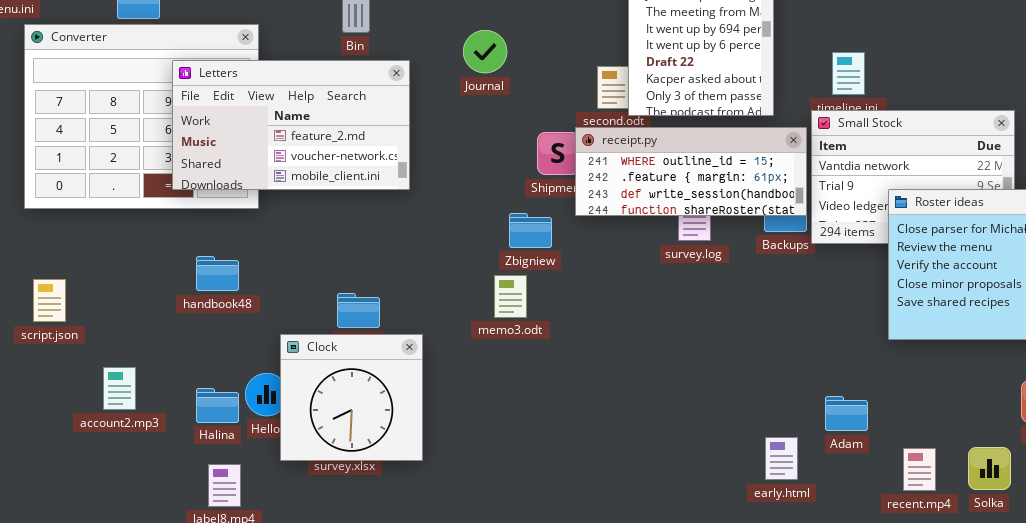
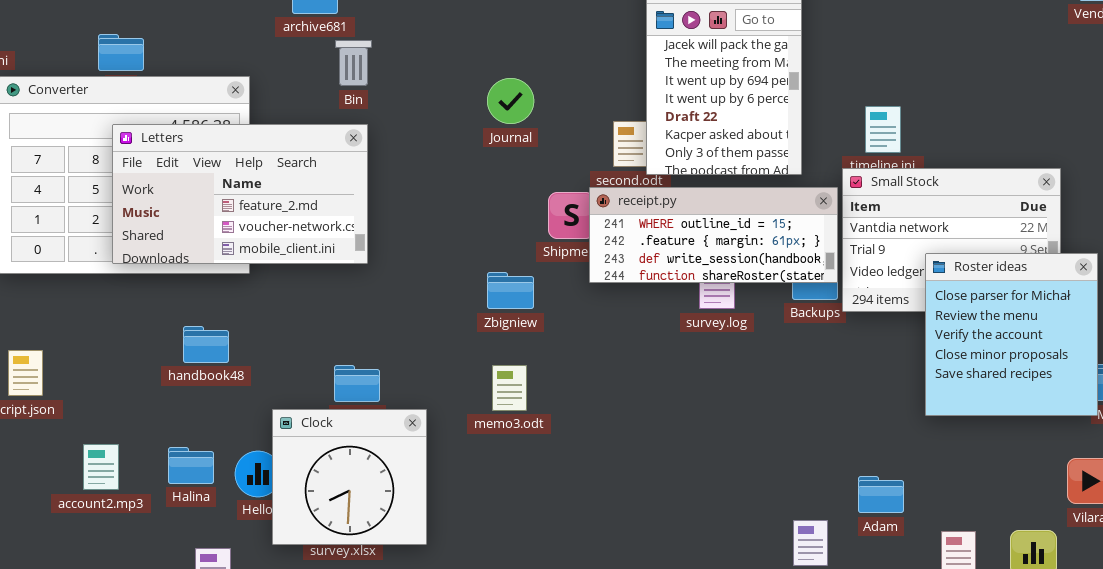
Journal: [463,30,507,73] -> [487,78,534,124], moved
Letters: [172,60,410,190] -> [112,124,368,264], moved
Zbigniew: [509,213,552,248] -> [487,272,534,309], moved
memo3.odt: [494,275,527,318] -> [492,365,527,411], moved
Halina: [196,388,239,423] -> [168,447,214,484], moved

